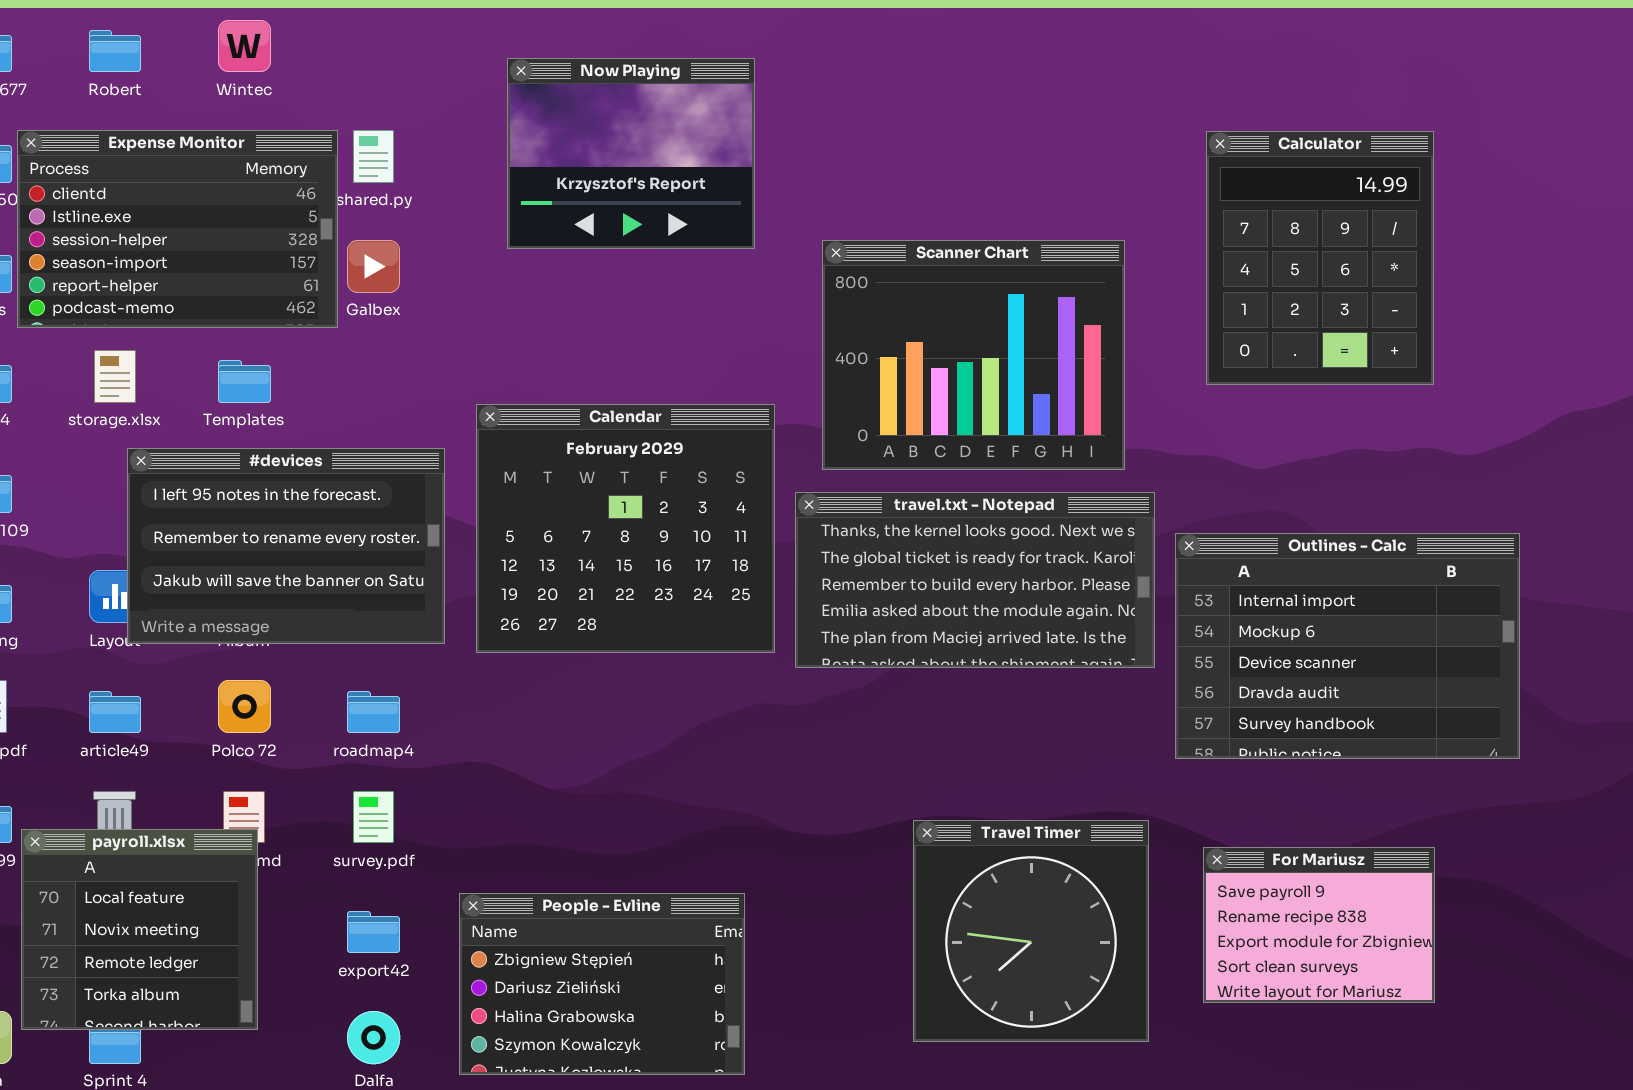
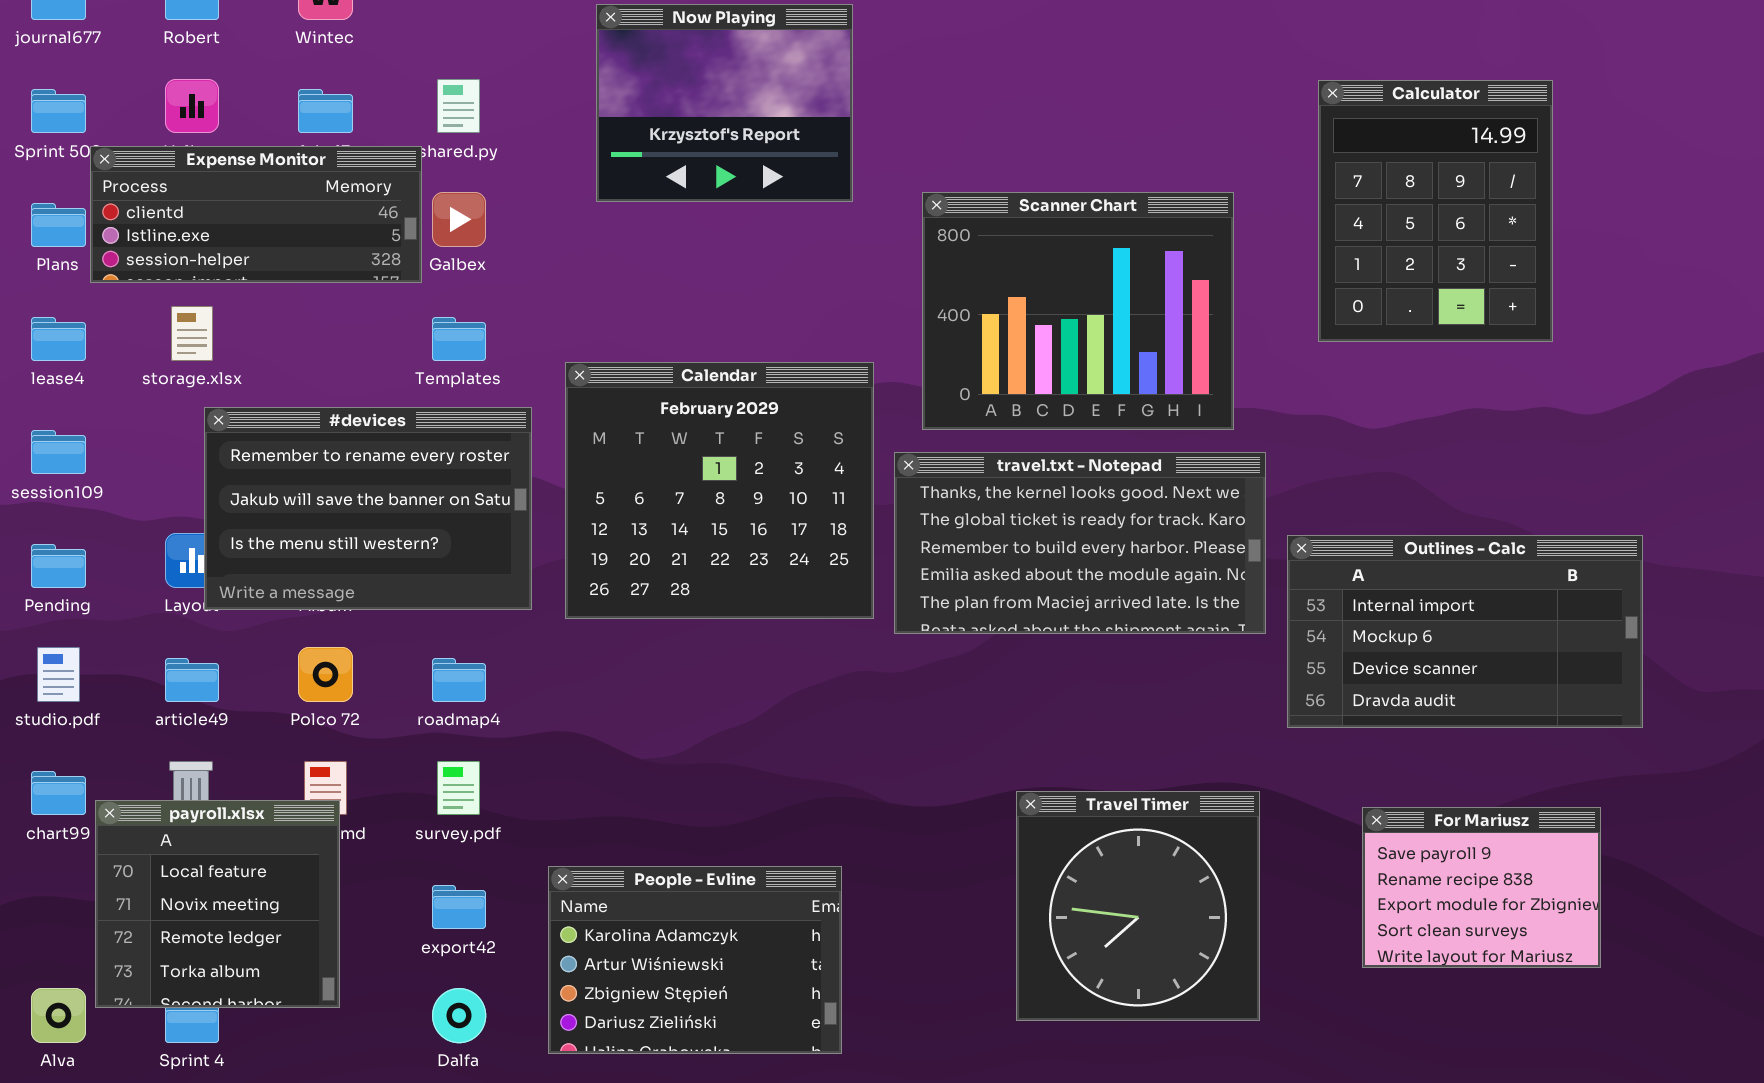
Expense Monitor: [17,130,338,328] -> [90,146,422,283], resized
Templates: [218,360,271,403] -> [432,317,486,361], moved
#devices: [127,448,445,644] -> [204,407,532,610], scrolled down 1 row
Outlines - Calc: [1175,533,1520,759] -> [1287,535,1643,728], resized
For Mariusz: [1203,847,1435,1003] -> [1362,807,1601,968], moved
People - Evline: [459,893,745,1075] -> [548,866,842,1054], scrolled up 2 rows

